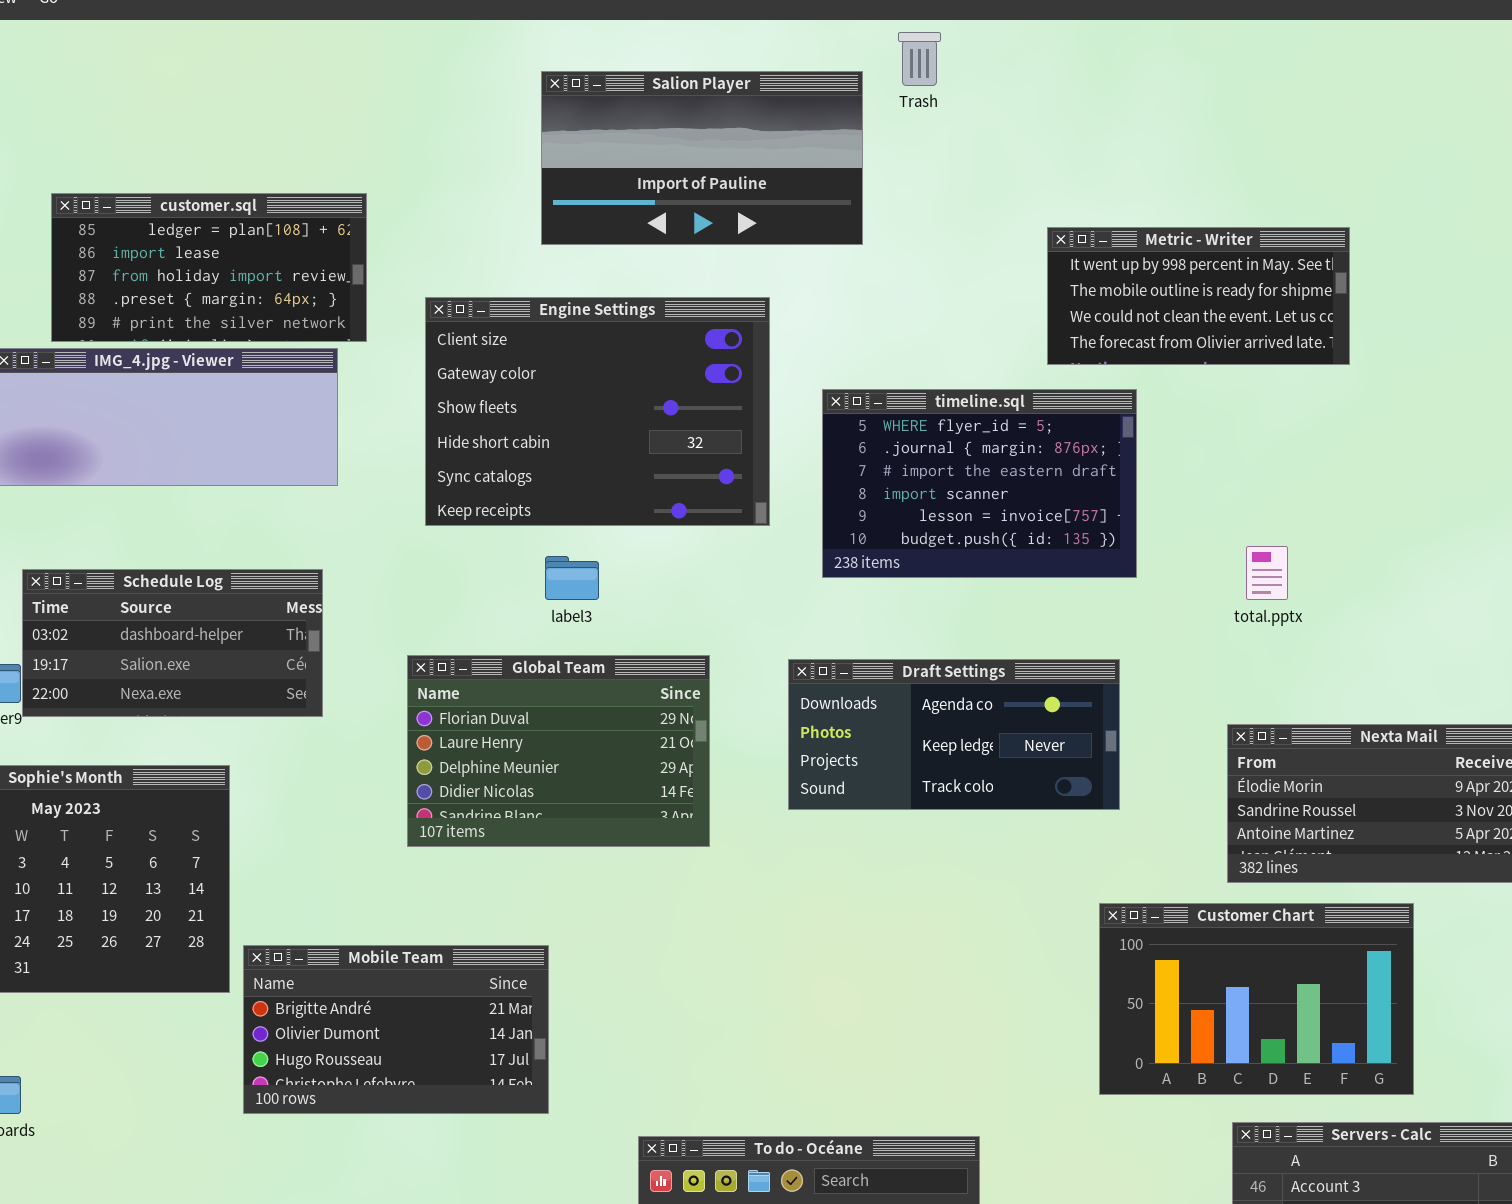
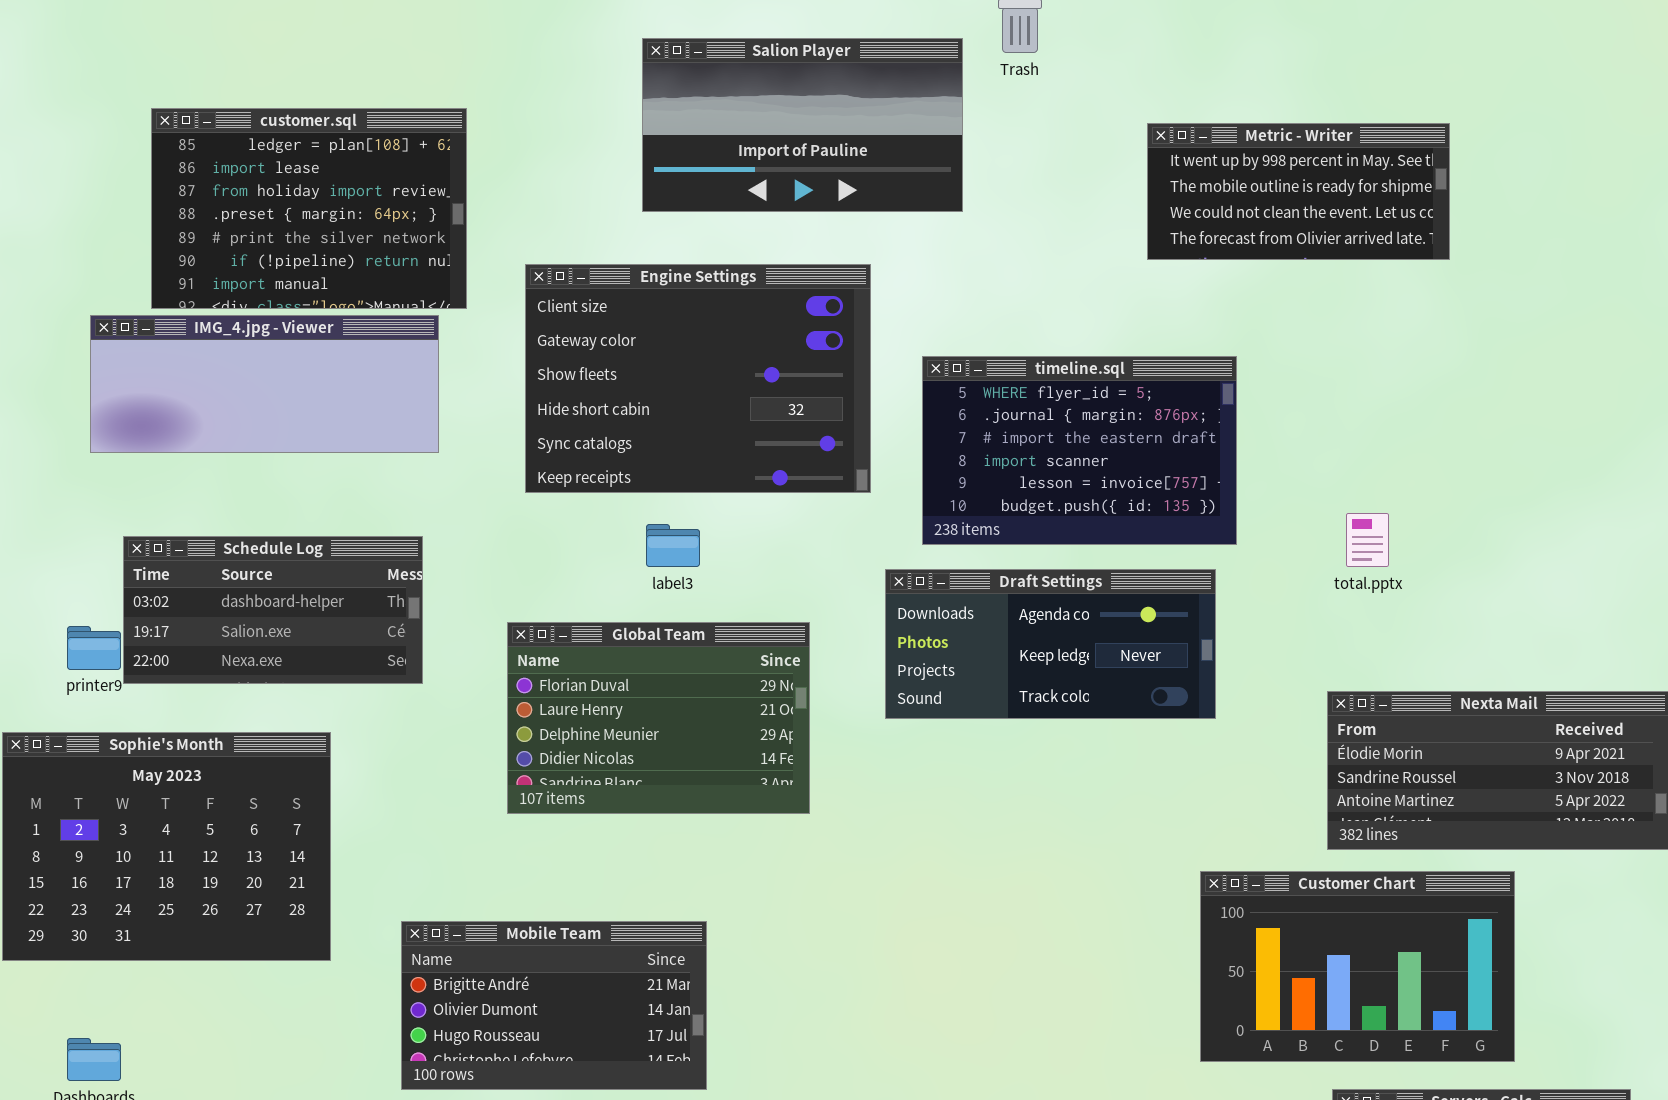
customer.sql: [51,193,367,342] -> [151,108,467,309], resized
Metric - Writer: [1047,227,1350,365] -> [1147,123,1450,260], moved
Draft Settings: [788,659,1120,810] -> [885,569,1216,719], moved
Mobile Team: [243,945,549,1114] -> [401,921,707,1090], moved

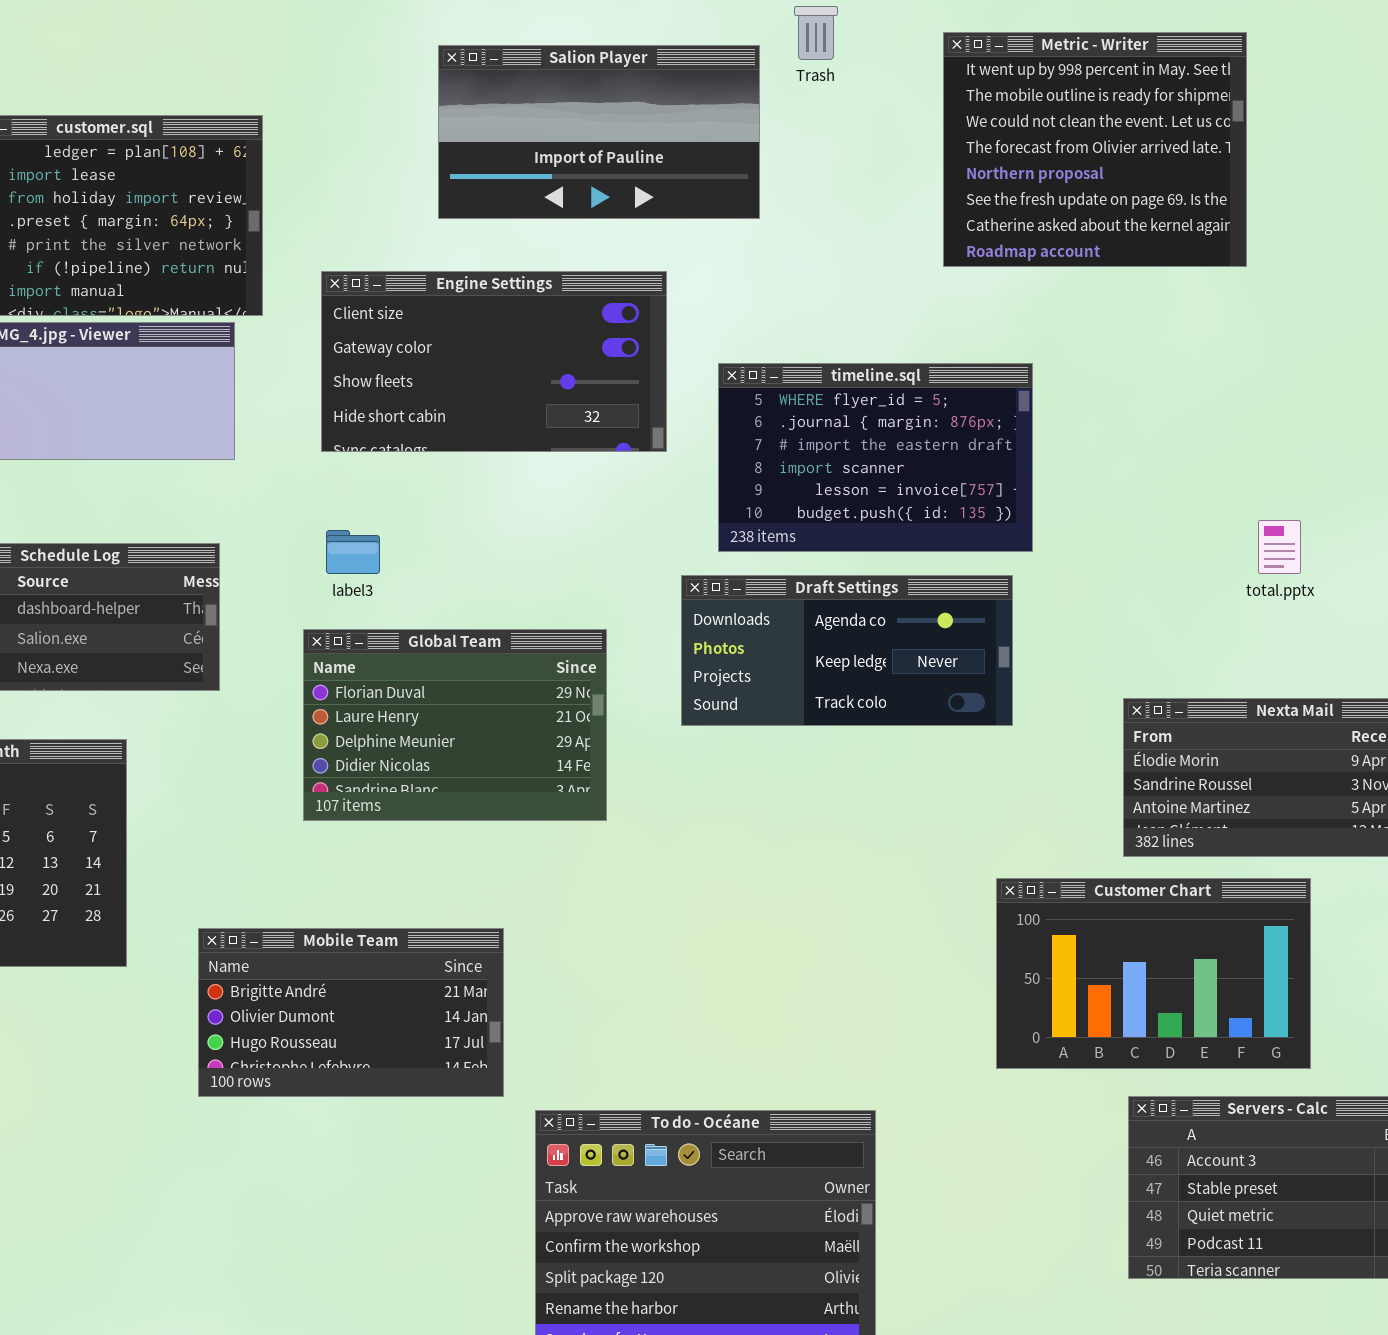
Metric - Writer: [1147,123,1450,260] -> [943,32,1247,267], resized
Engine Settings: [525,264,871,493] -> [321,271,667,452], resized
total.pptx: [1346,513,1389,567] -> [1258,520,1301,574], moved
label3: [646,524,700,567] -> [326,530,380,574], moved

